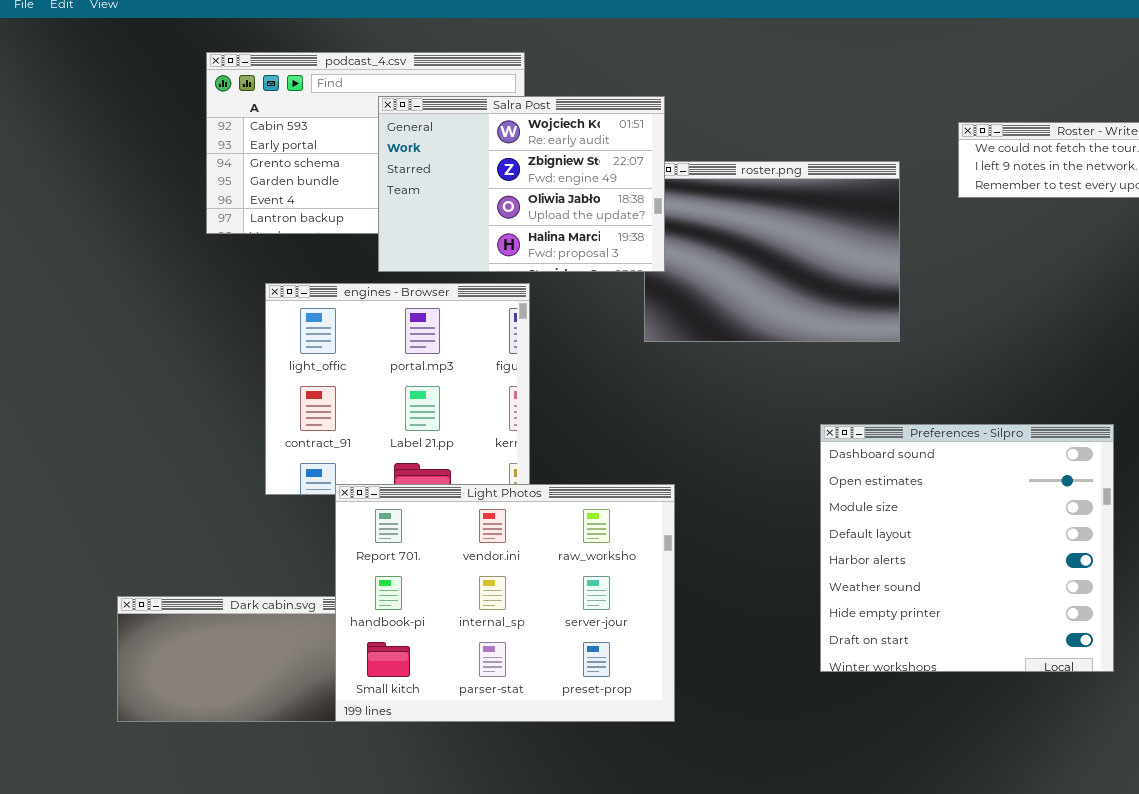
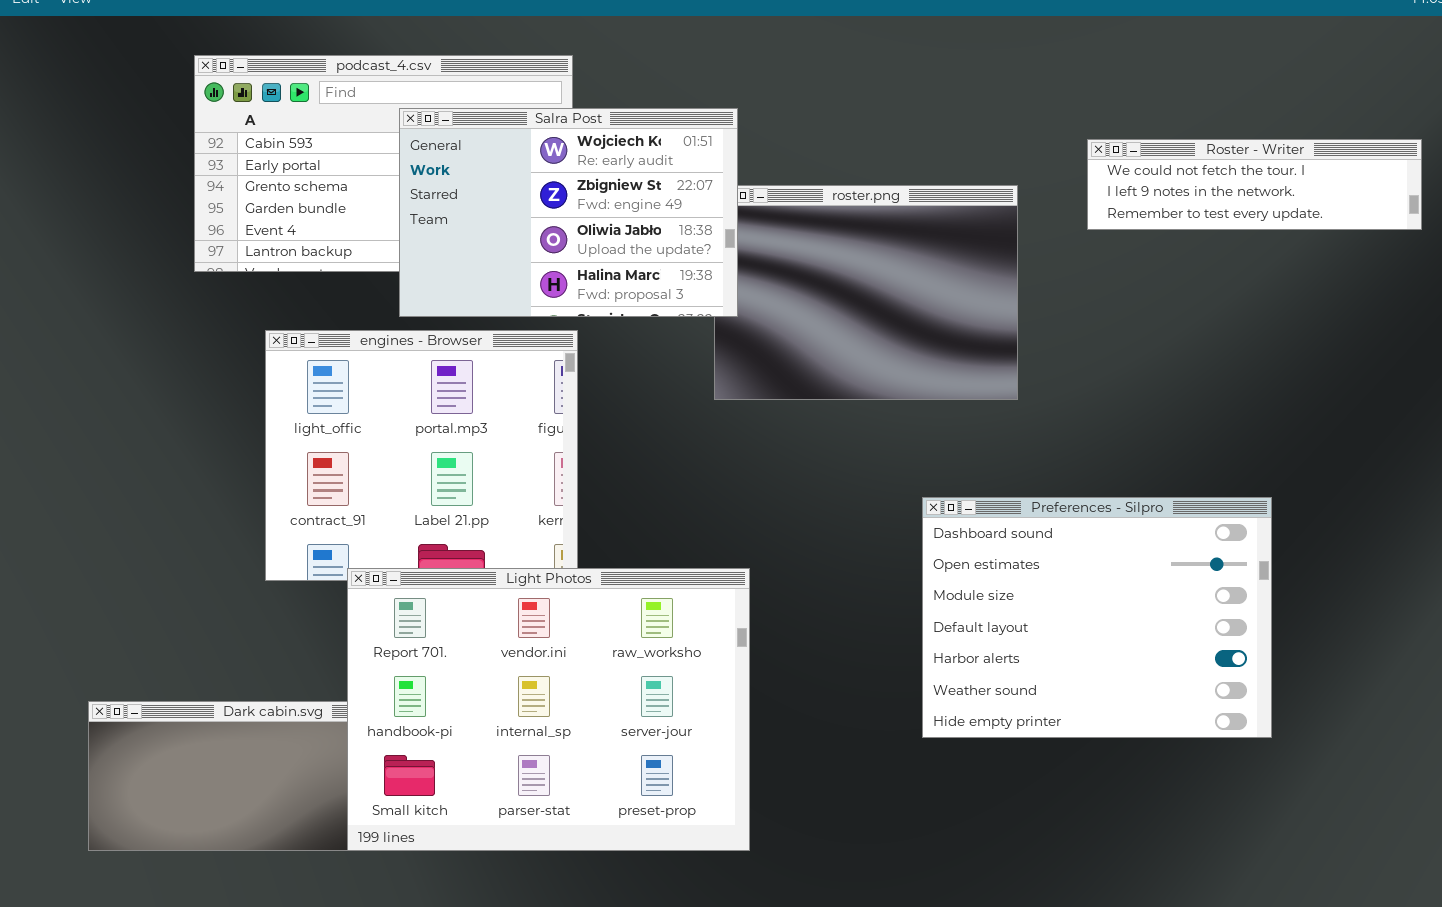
Preferences - Silpro: [820,424,1114,672] -> [922,497,1272,738], resized

